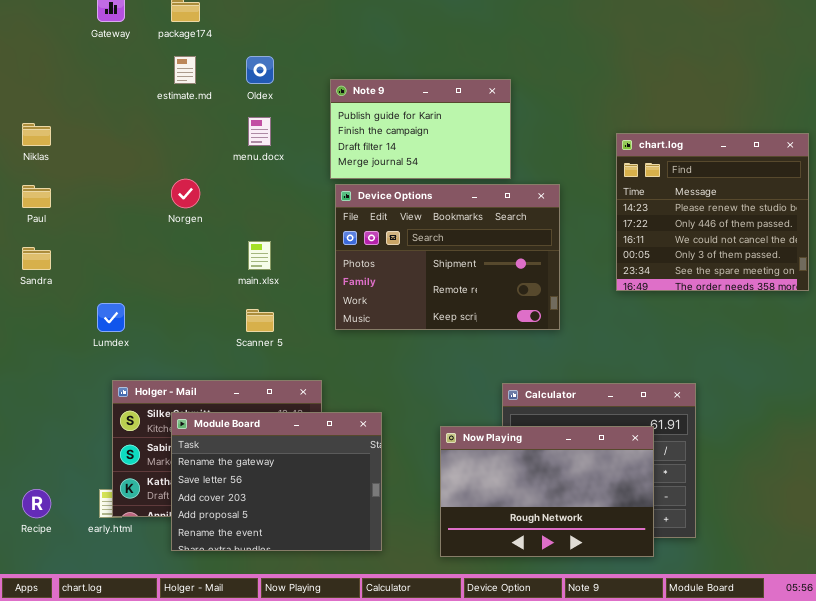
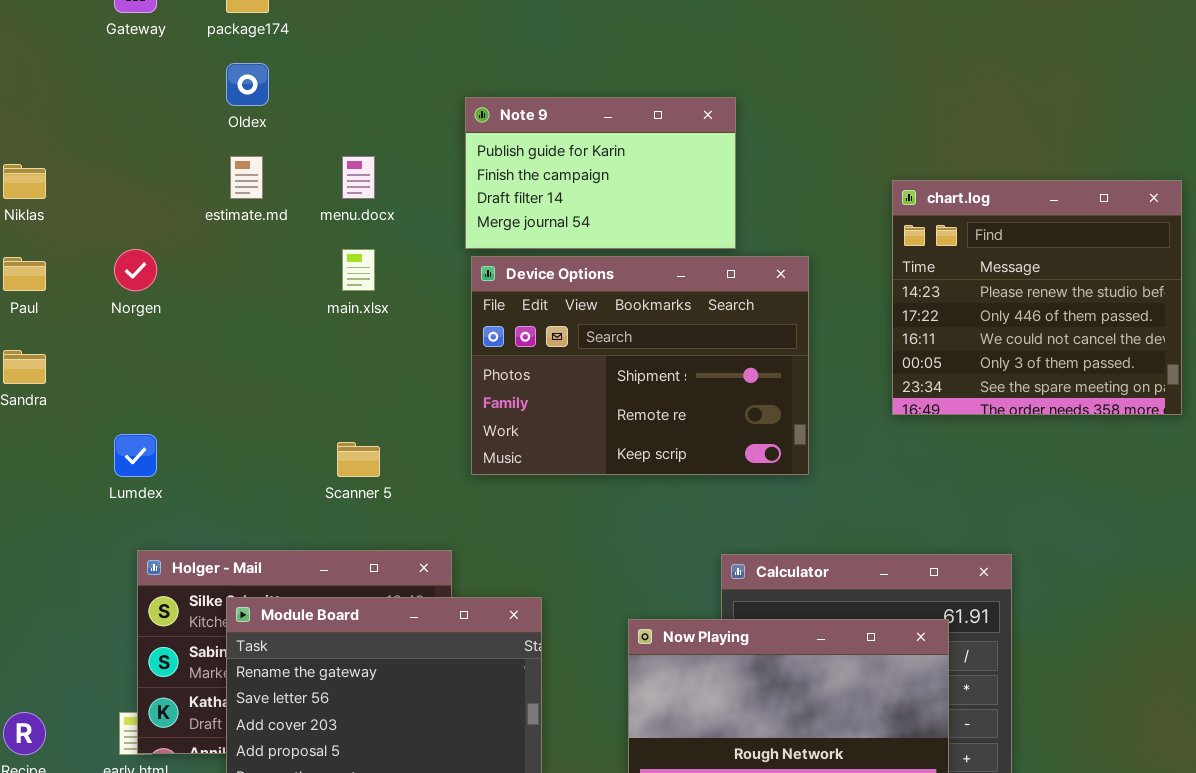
estimate.md: [174,56,196,84] -> [230,156,263,199], moved
Oldex: [246,56,274,84] -> [226,63,269,106], moved
Norgen: [171,179,200,208] -> [114,249,157,291], moved
main.xlsx: [248,241,271,270] -> [342,249,375,291], moved

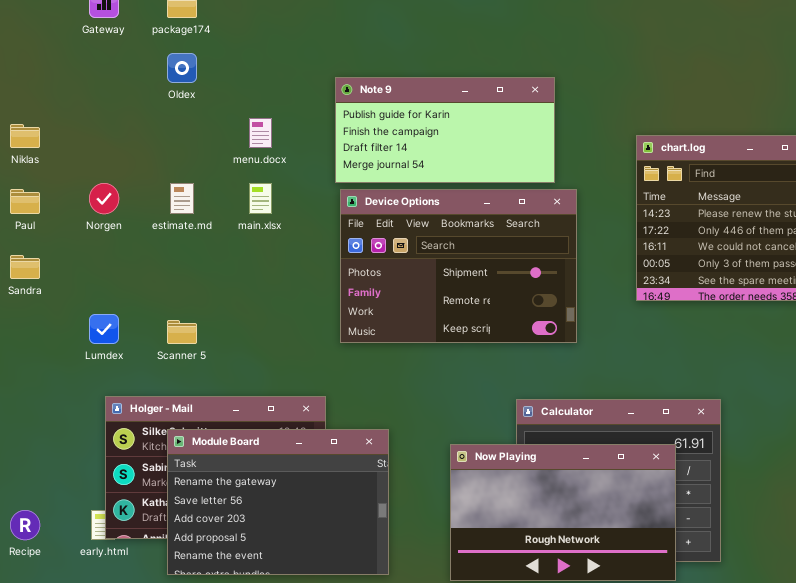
Note 9: [465,97,736,249] -> [335,77,555,183], resized
estimate.md: [230,156,263,199] -> [170,183,194,214], moved
Scanner 5: [337,442,380,477] -> [167,320,197,344], moved

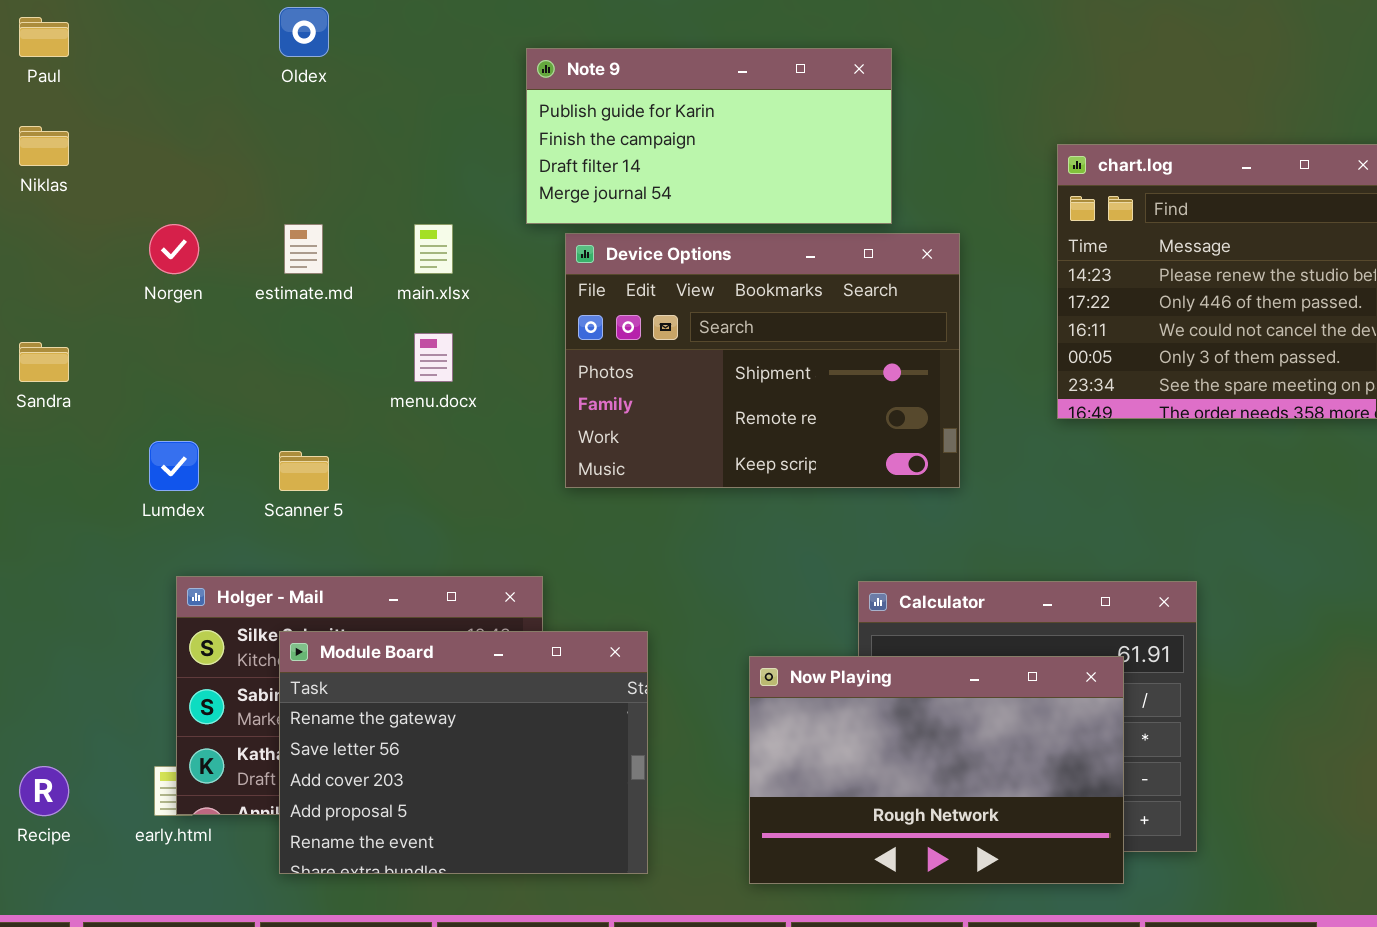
Note 9: [335,77,555,183] -> [526,48,892,224], moved
menu.docx: [249,118,272,148] -> [414,333,453,382], moved
Paul: [10,189,40,214] -> [19,17,69,57], moved

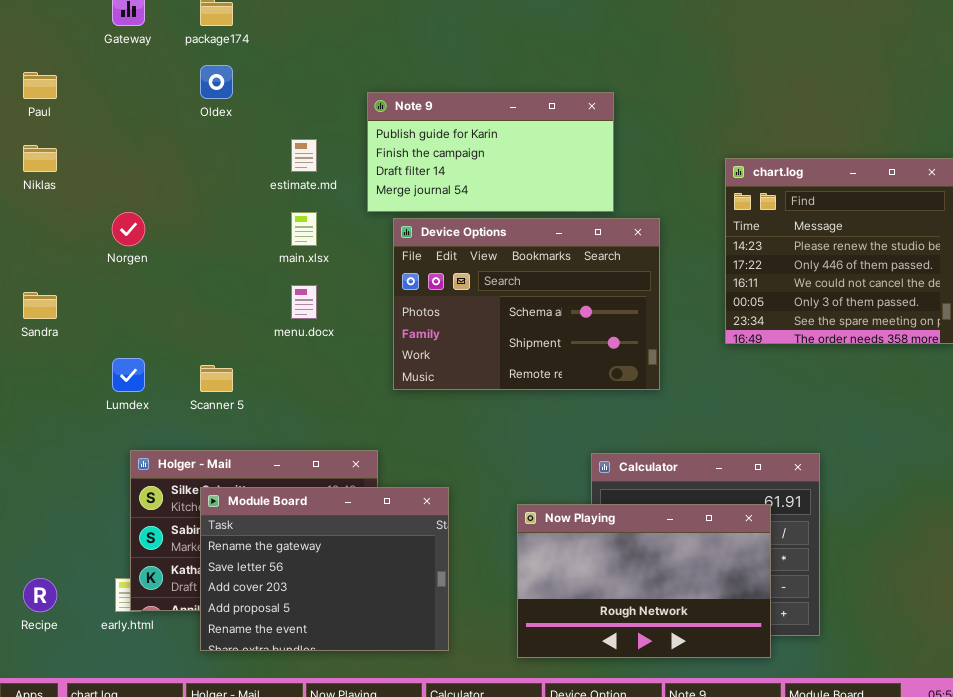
estimate.md: [284,224,323,274] -> [291,139,317,172], moved
Device Options: [565,233,960,488] -> [393,218,660,390], scrolled up 1 row

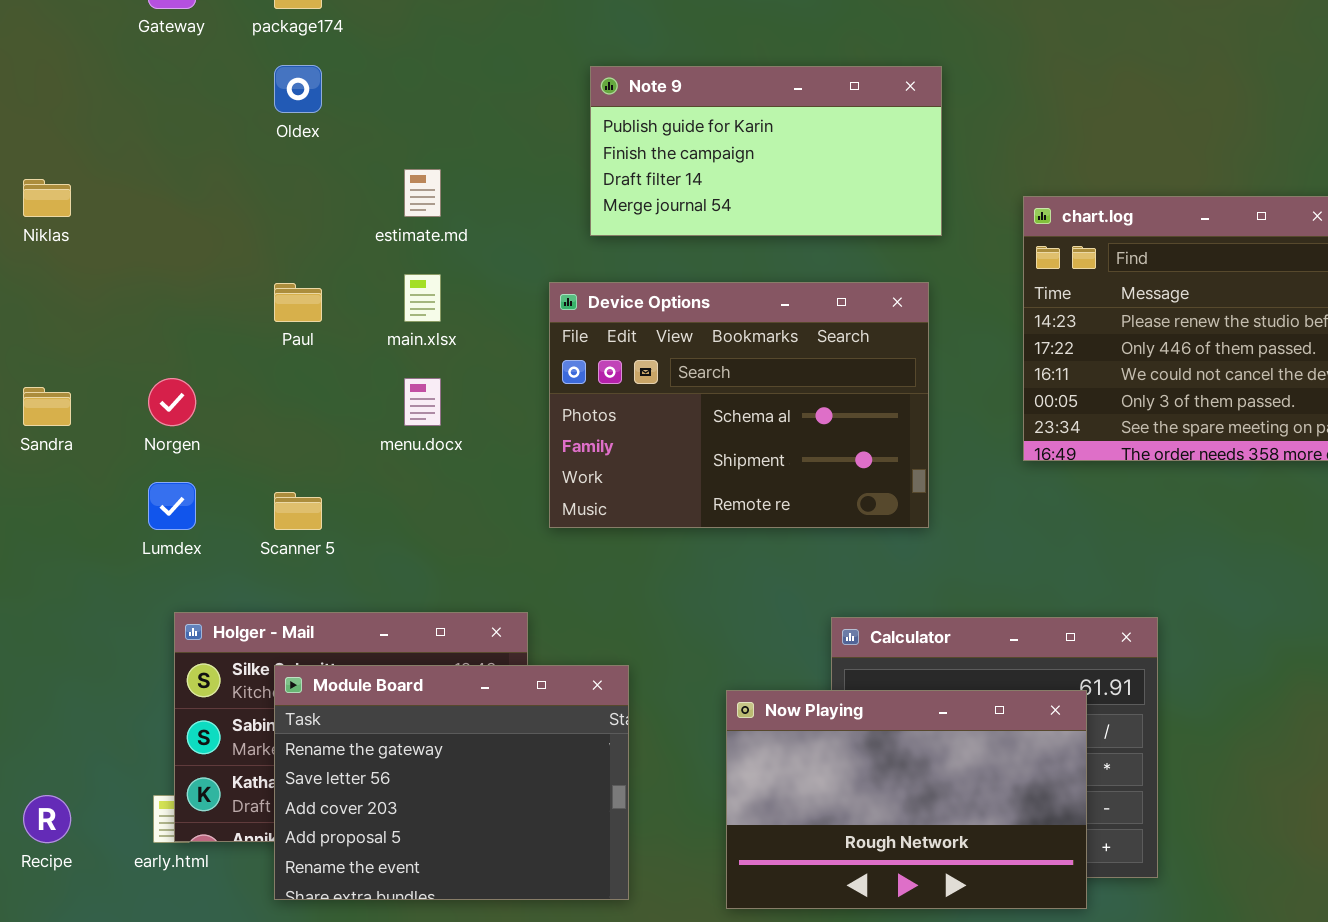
Paul: [23,72,57,99] -> [274,283,322,322], moved
Note 9: [367,92,614,212] -> [590,66,942,236], moved
Norgen: [112,212,145,246] -> [148,378,196,426], moved

